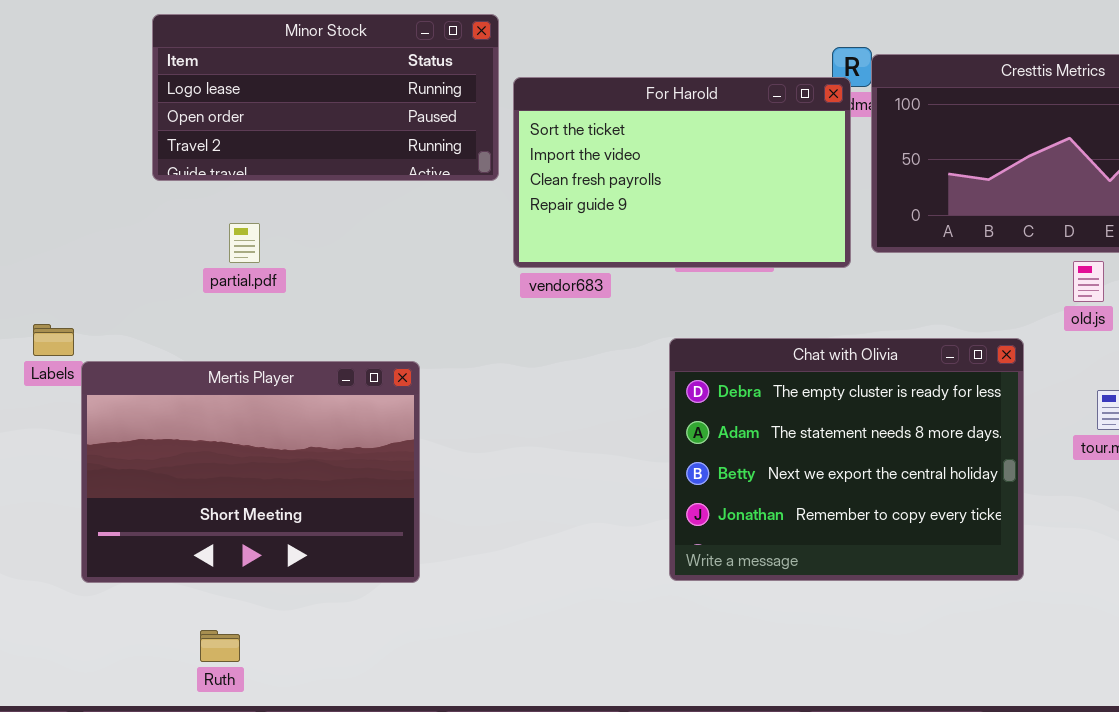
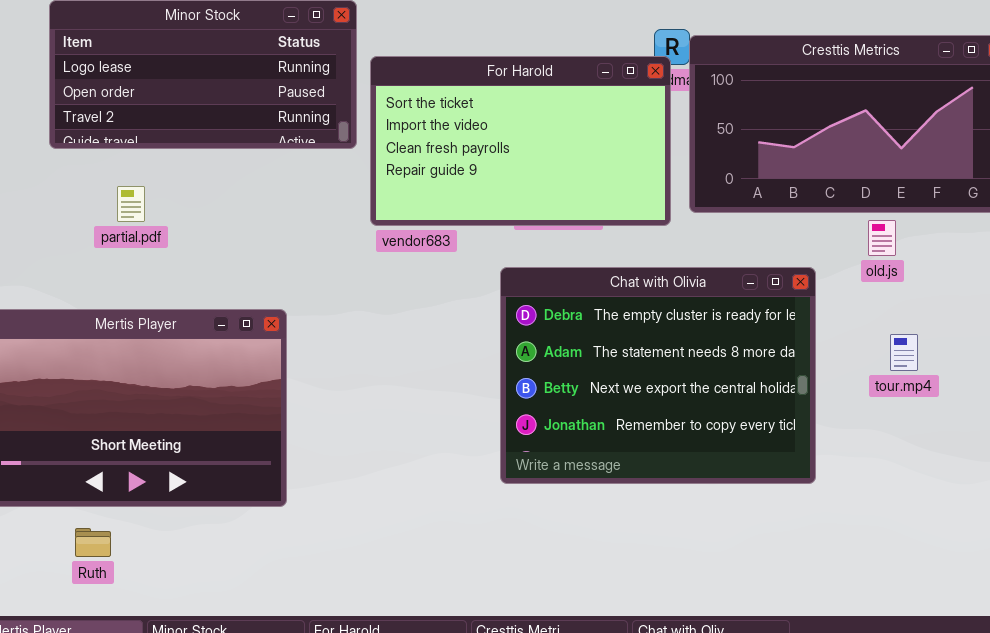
Chat with Olivia: [669,338,1024,581] -> [500,267,816,484], moved
Ruth: [200,630,240,662] -> [75,528,111,557], moved

